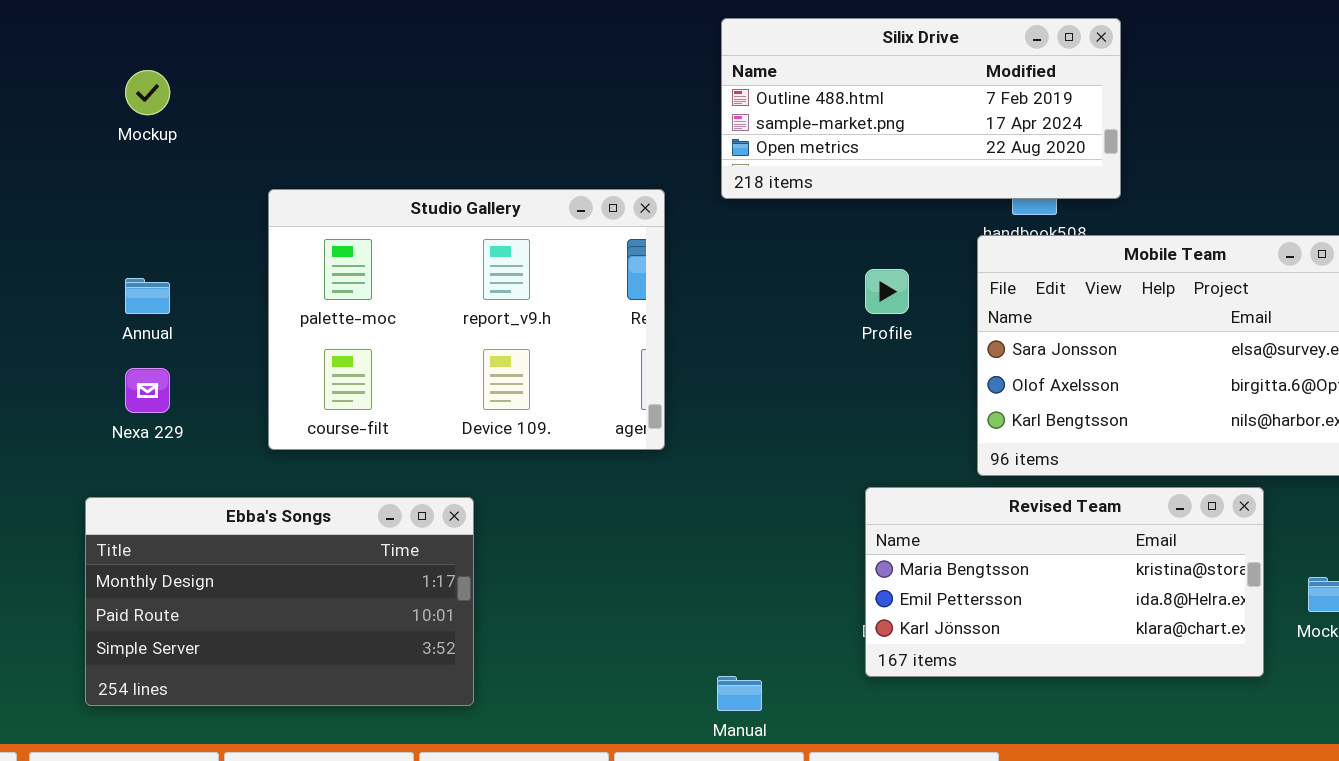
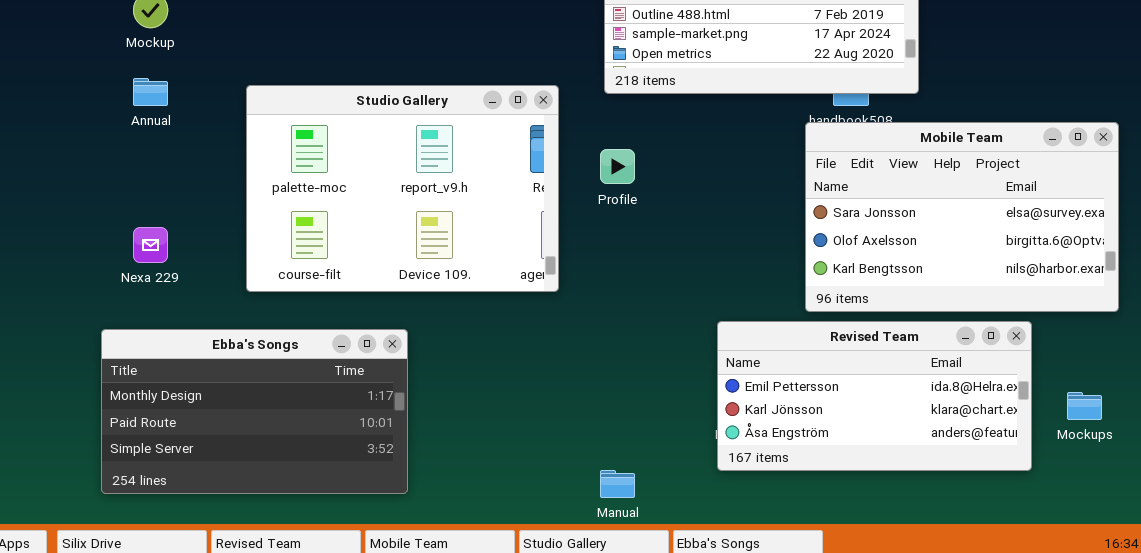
Profile: [865,269,909,314] -> [600,149,635,184], moved
Annual: [125,278,170,314] -> [133,78,168,106], moved
Revised Team: [865,487,1264,677] -> [717,321,1032,471], scrolled down 1 row

